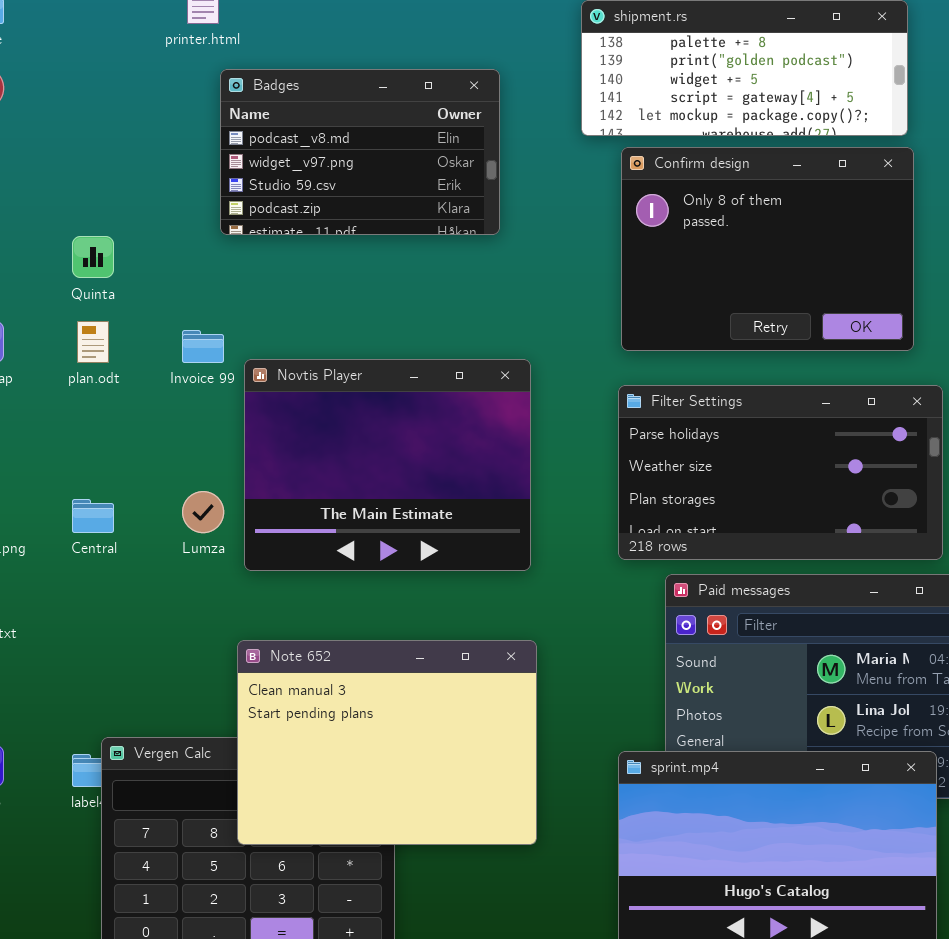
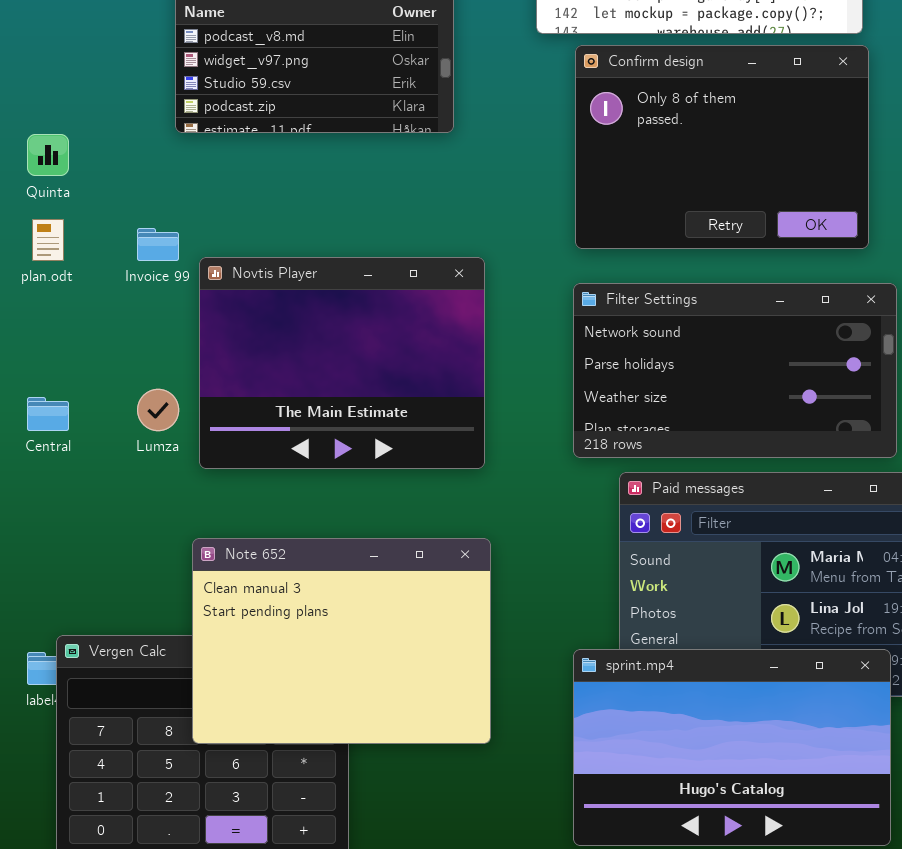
Filter Settings: [618,385,943,560] -> [573,283,897,458], scrolled up 1 row

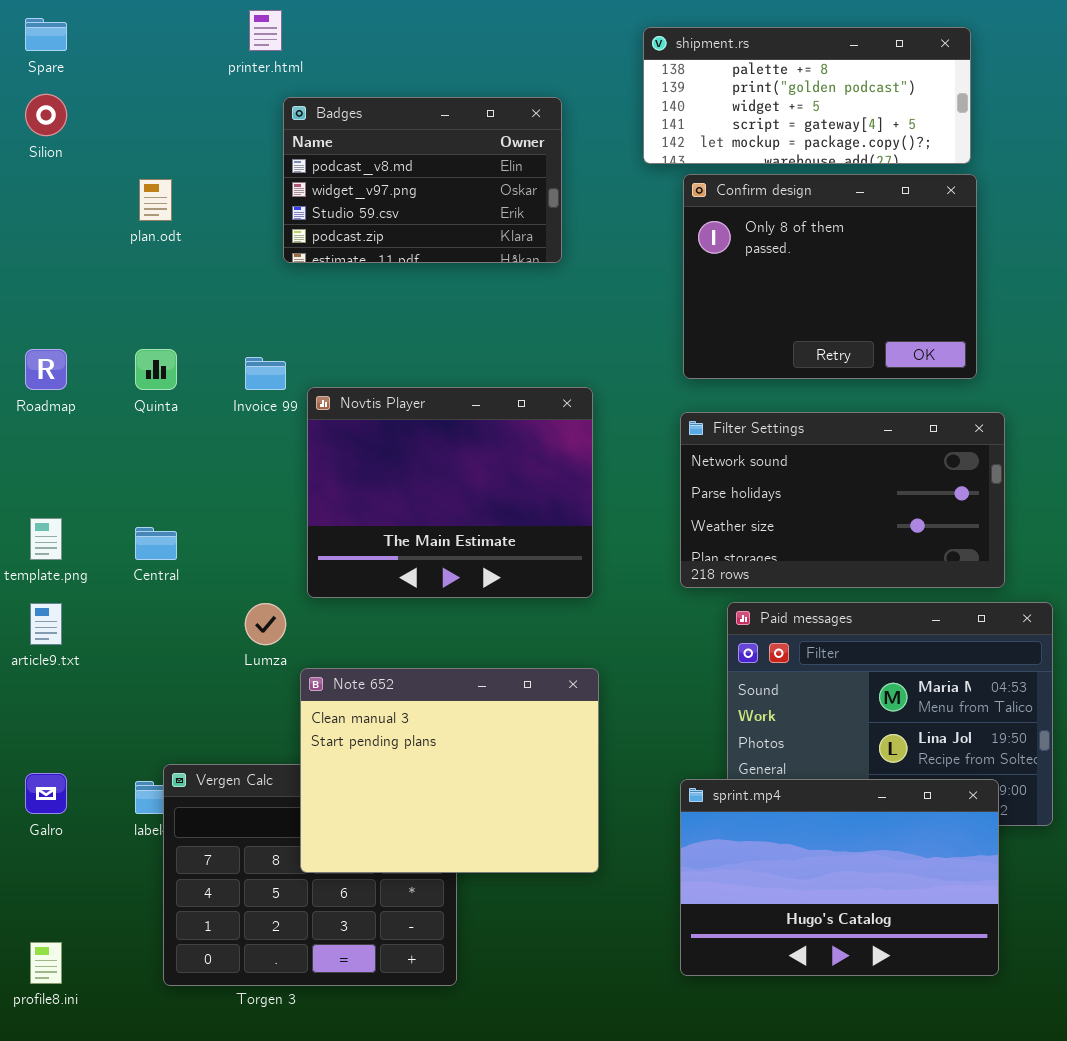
Quinta: [27,134,69,176] -> [135,349,177,390], moved
plan.odt: [32,219,64,261] -> [139,179,172,221], moved
Lumza: [137,389,179,431] -> [245,603,286,645], moved

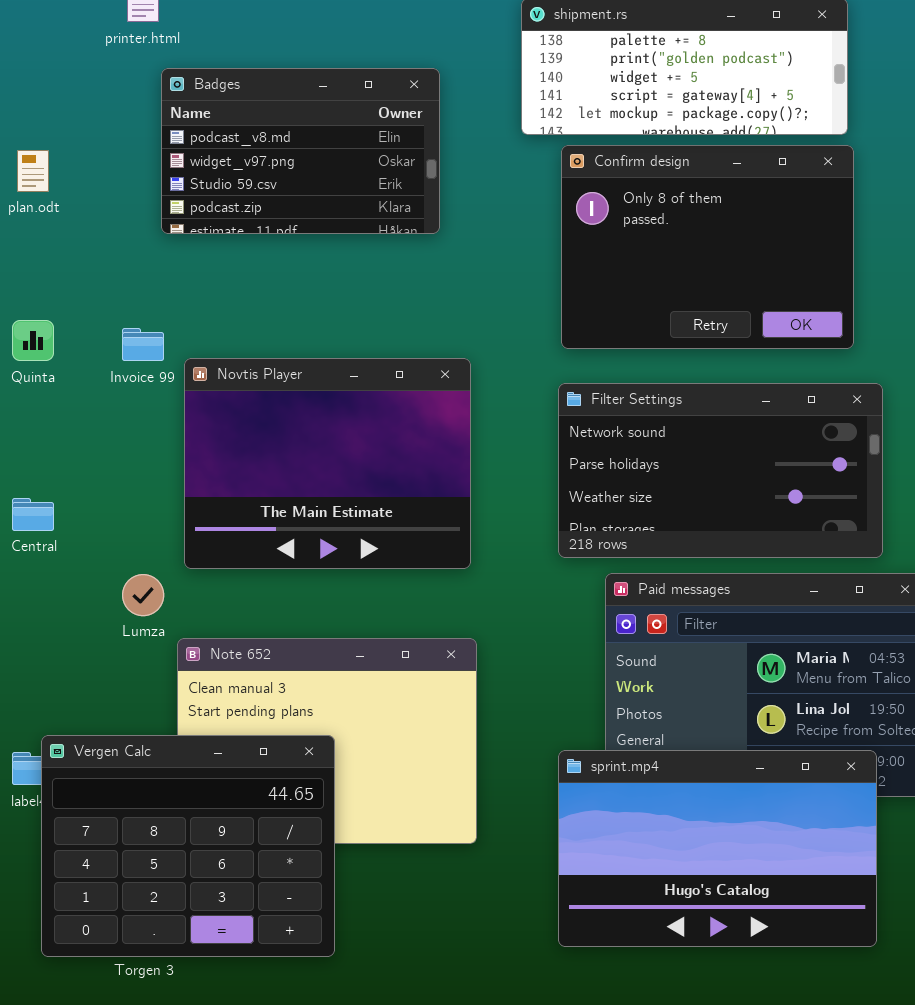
Vergen Calc: [163,764,457,986] -> [41,735,335,957], raised

